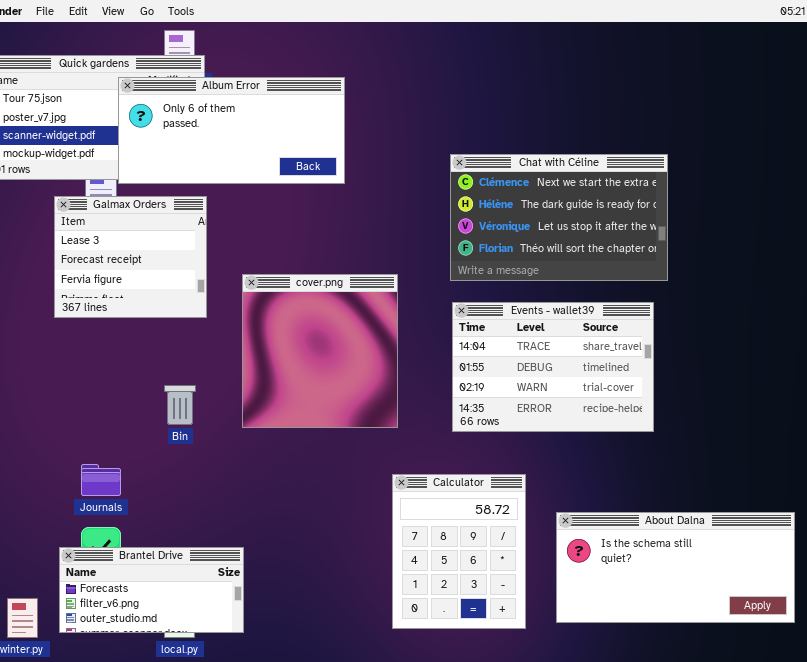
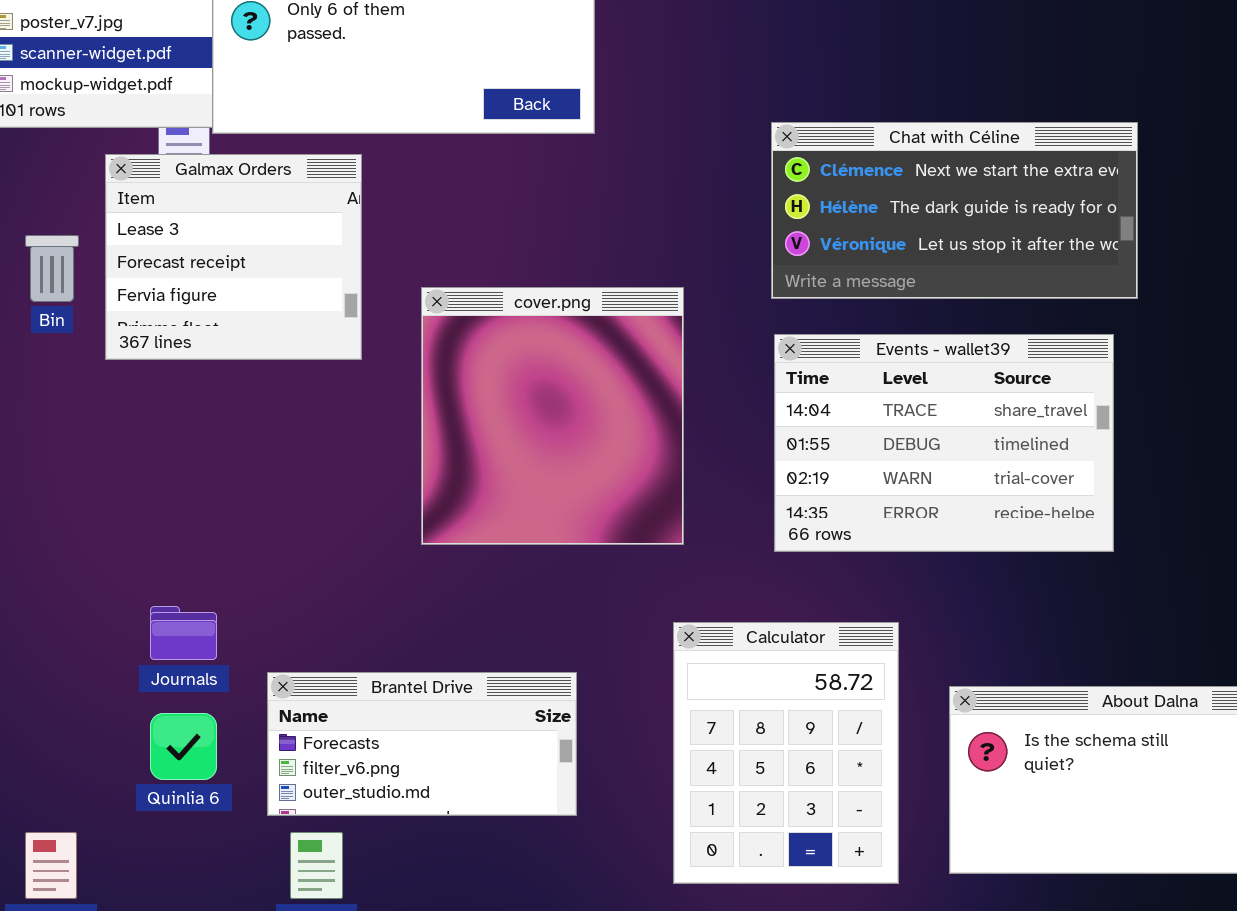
Chat with Céline: [450,154,668,281] -> [771,122,1138,299], resized
Bin: [164,385,196,425] -> [25,235,79,302], moved
Brantel Drive: [59,547,244,633] -> [267,672,577,816], moved

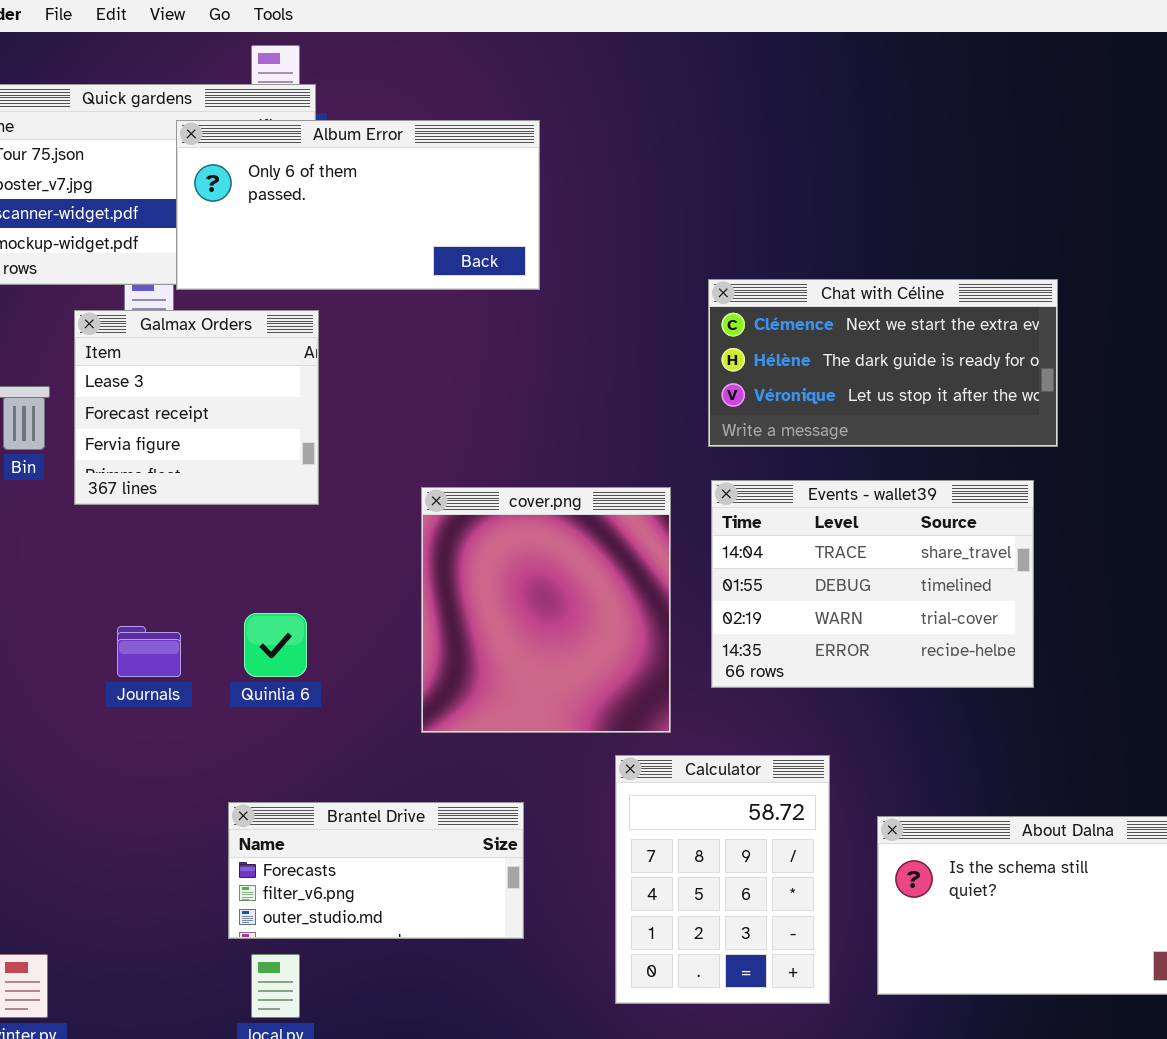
cover.png: [421,287,684,545] -> [421,487,671,733], moved
Journals: [150,606,217,660] -> [117,626,181,677], moved
Quinlia 6: [150,713,217,780] -> [244,613,307,677], moved

